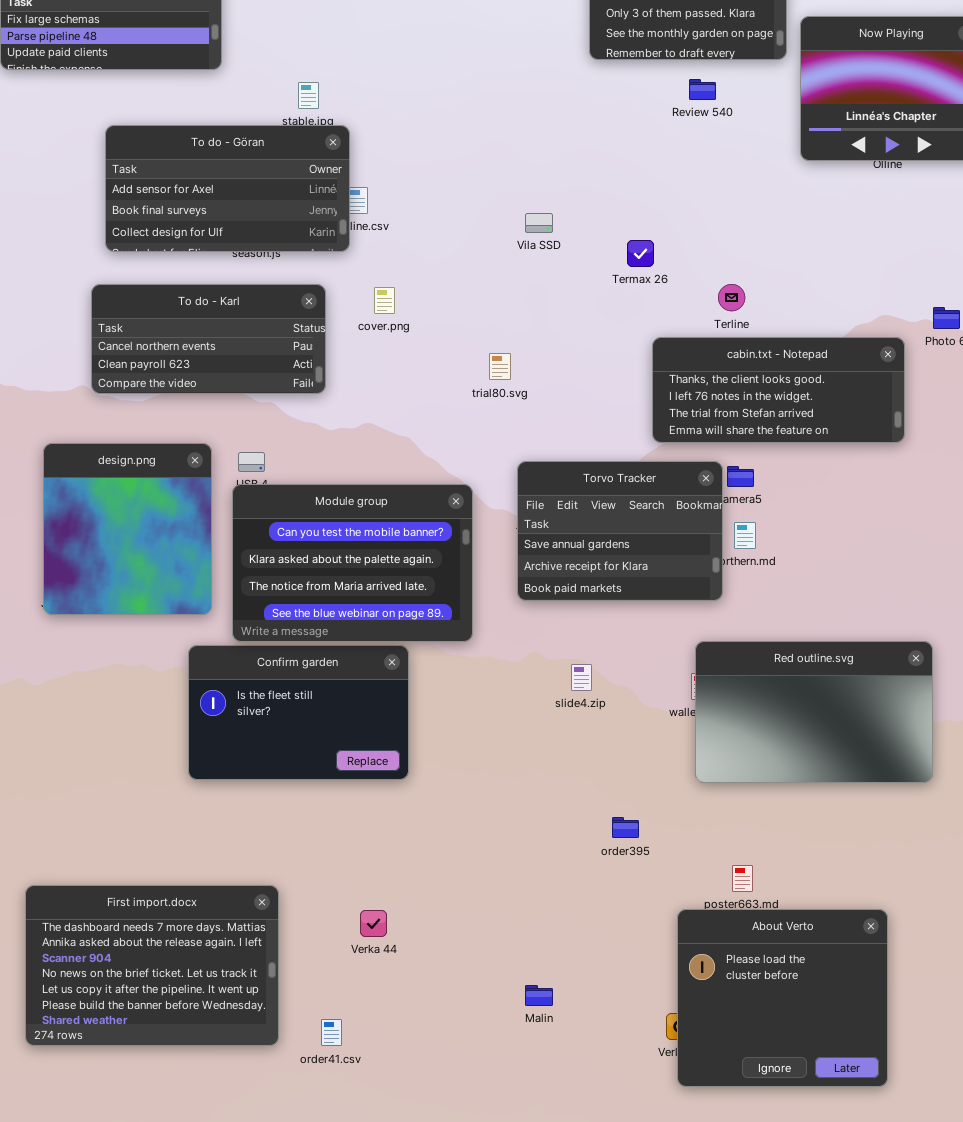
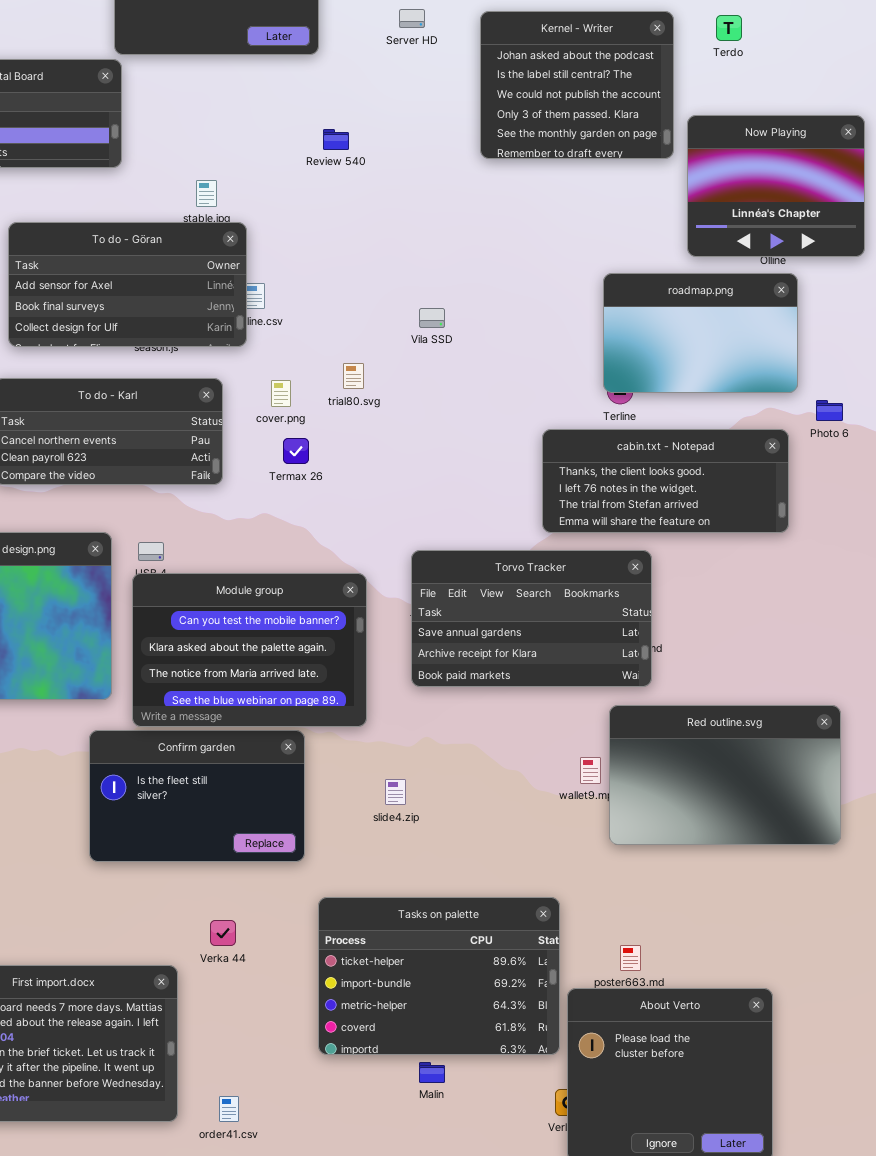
Review 540: [689,79,716,100] -> [323,129,349,150], moved
roadmap.png: none -> [603,273,798,393], opened
Termax 26: [627,240,654,267] -> [283,438,309,464], moved
trial80.svg: [489,353,511,380] -> [343,363,364,389], moved
Torvo Tracker: [517,461,723,601] -> [411,550,652,687], resized
Red outline.svg: [695,641,933,783] -> [609,705,841,845], moved
slide4.zip: [571,664,592,691] -> [385,779,406,805], moved
Tasks on palette: none -> [318,897,560,1055], opened
Verka 44: [360,910,387,937] -> [210,920,236,946], moved

